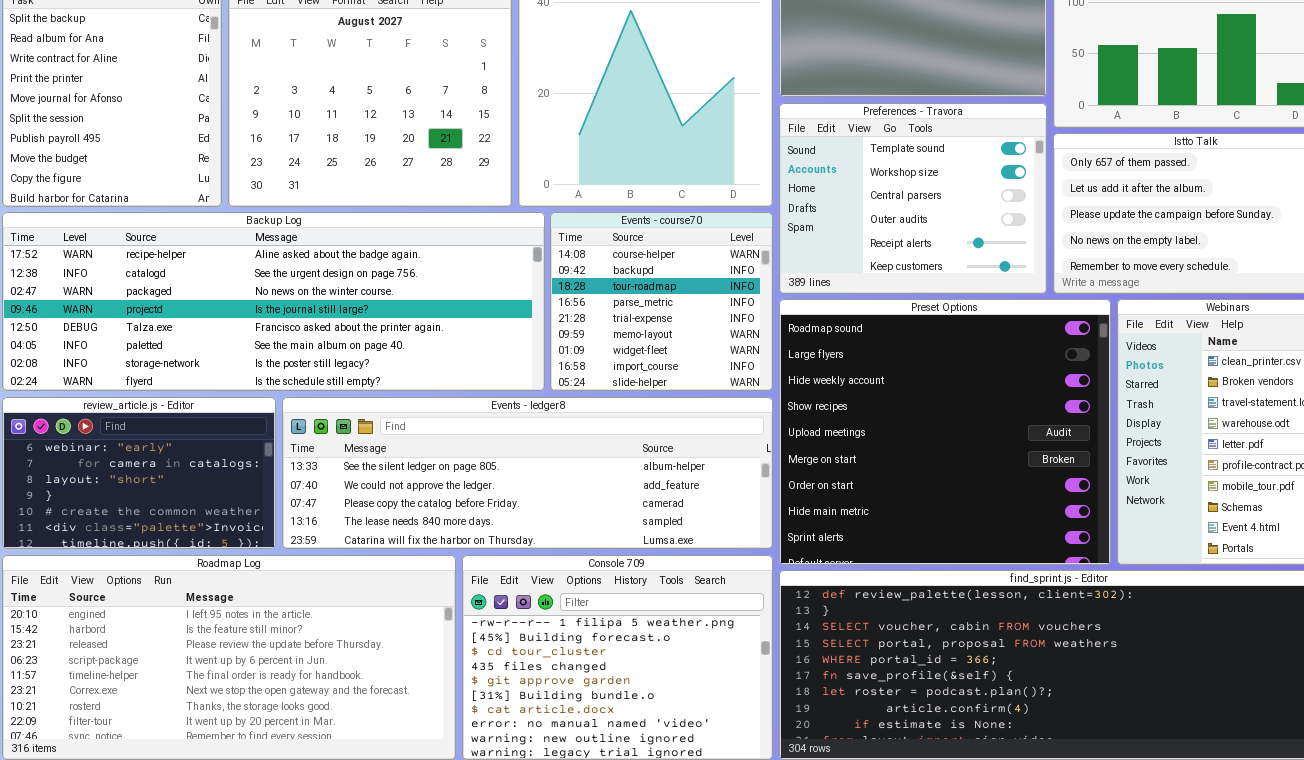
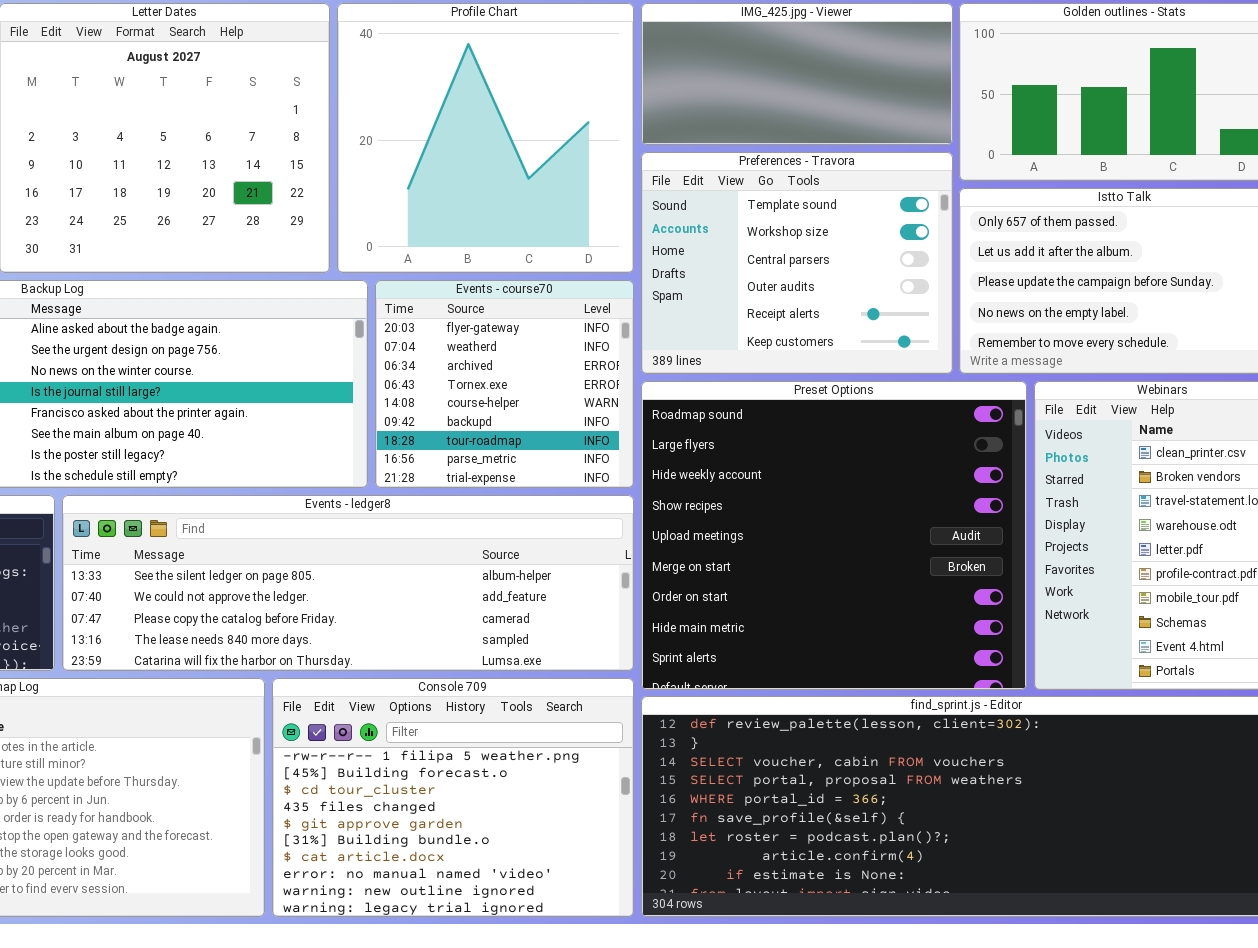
Events - course70: [550,212,773,391] -> [375,280,634,488], scrolled up 4 rows

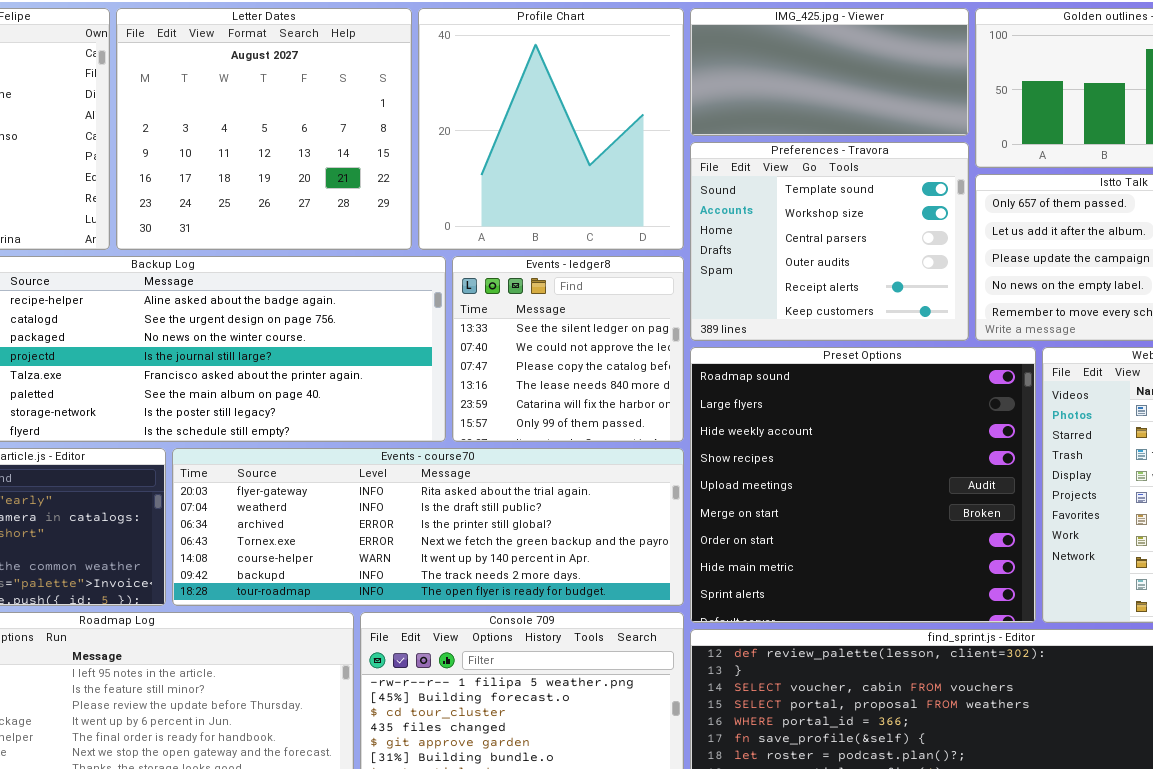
Events - course70: [375,280,634,488] -> [172,448,684,606], moved, resized
Events - ledger8: [62,495,634,671] -> [452,256,684,442], moved, resized

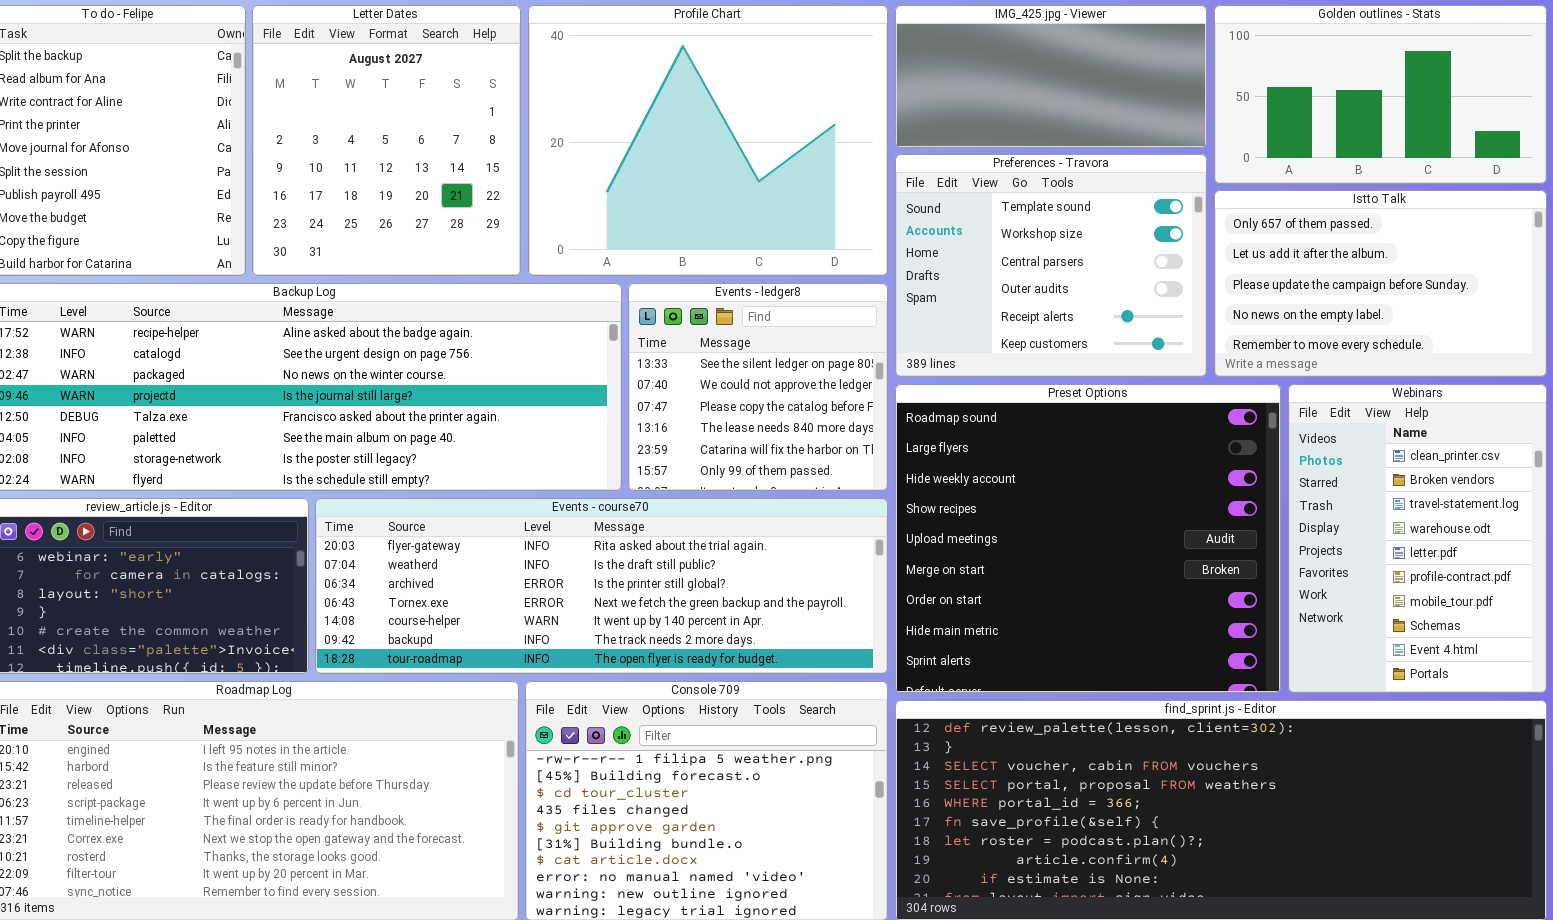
Letter Dates: [116,8,412,250] -> [252,5,521,276], resized
Profile Chart: [418,8,684,250] -> [528,5,888,276], resized

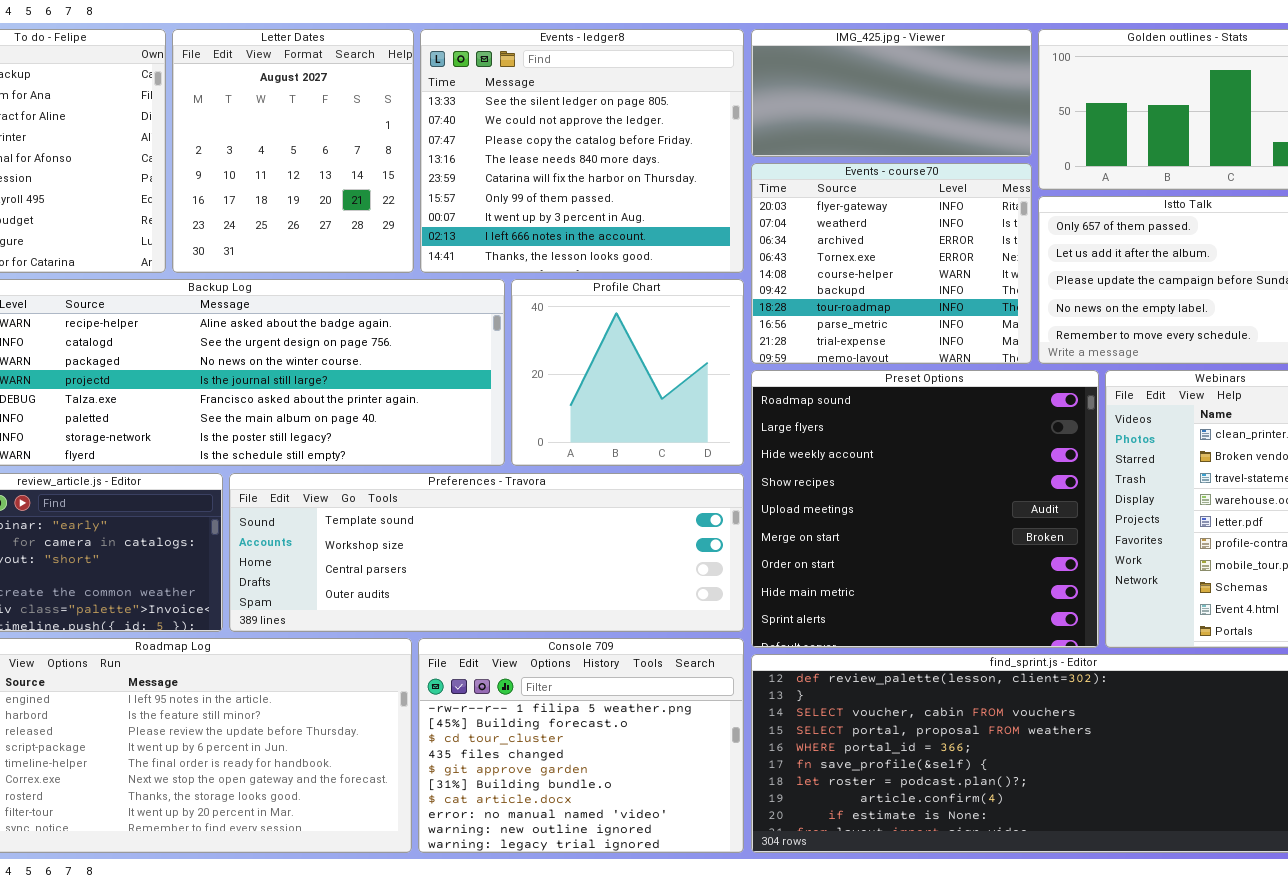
Profile Chart: [528,5,888,276] -> [511,279,744,466], moved, resized
Preferences - Travora: [895,154,1207,377] -> [229,473,744,632], moved, resized
Events - ledger8: [628,283,888,491] -> [420,29,744,273], moved, resized
Events - course70: [315,498,888,674] -> [751,163,1032,364], moved, resized

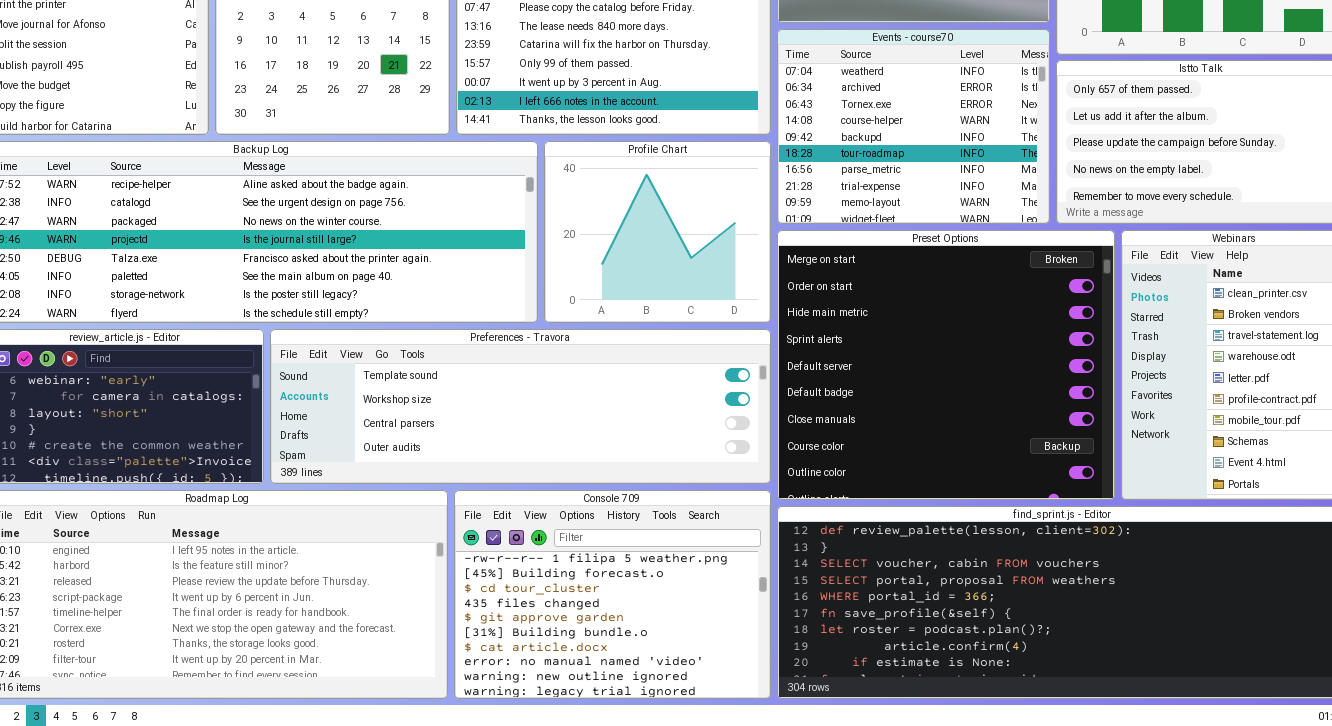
Events - course70: [751,163,1032,364] -> [777,29,1050,224], scrolled down 1 row
Preset Options: [751,370,1099,648] -> [777,230,1115,500], scrolled down 5 rows

